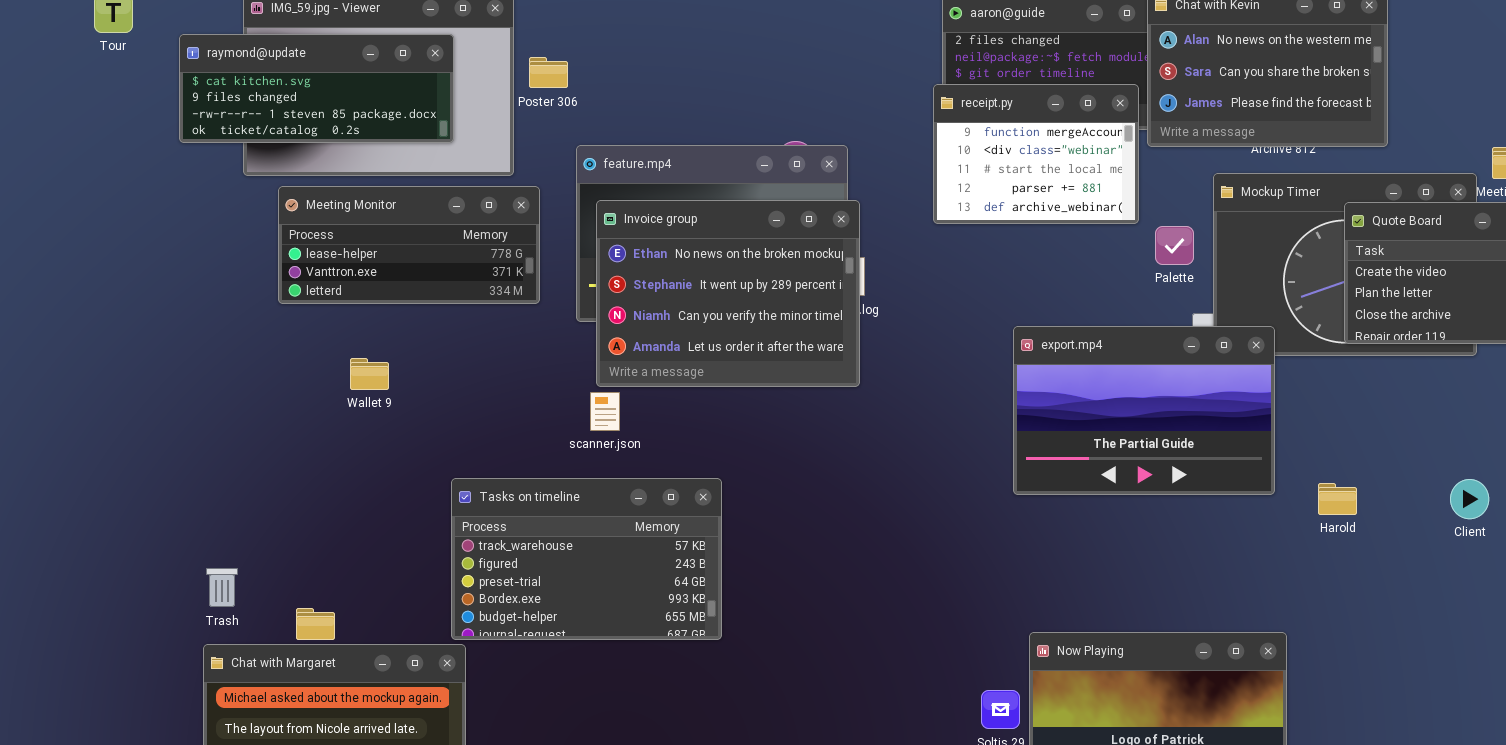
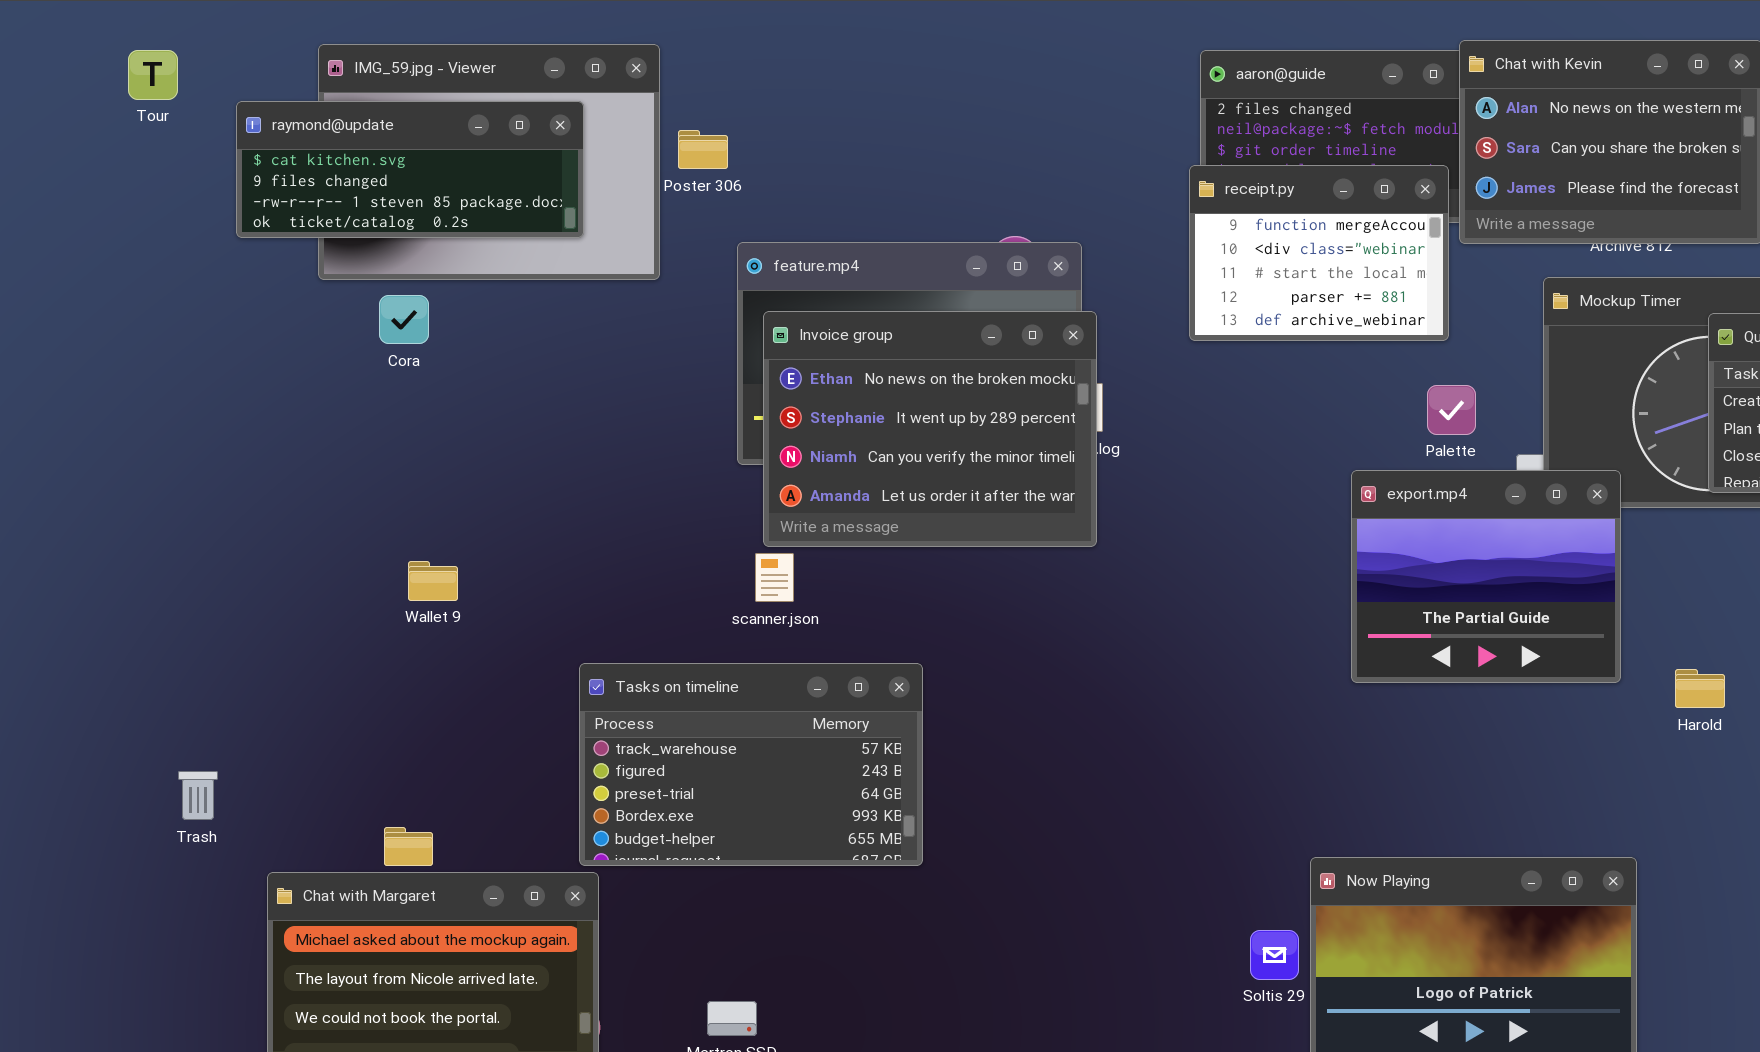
Meeting Monitor: [278,186,540,304] -> none, closed
Palette: [1155,226,1194,265] -> [1427,385,1476,435], moved
export.mp4: [1013,326,1275,495] -> [1351,470,1621,683], resized
Wallet 9: [350,358,389,390] -> [408,561,458,601], moved
Trash: [206,568,238,607] -> [178,771,218,820], moved

